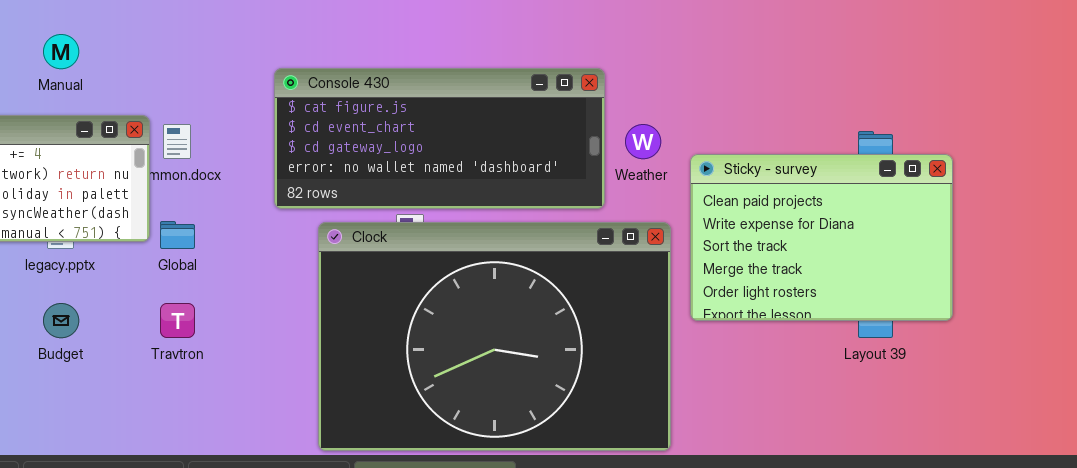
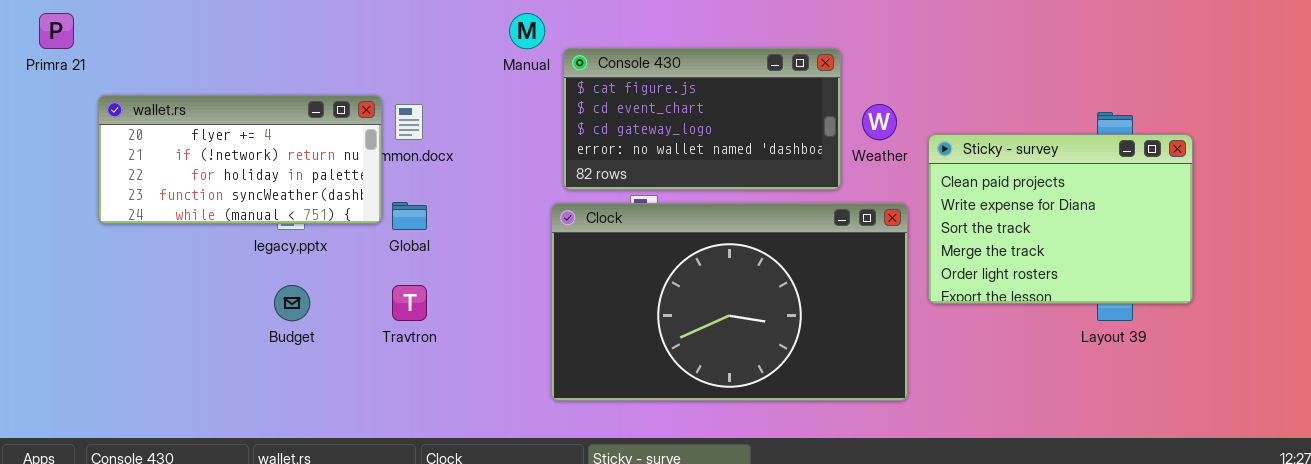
Manual: [43,34,79,69] -> [509,13,545,49], moved
Console 430: [274,68,605,209] -> [563,48,841,190], resized
Clock: [318,222,671,451] -> [551,203,908,401], resized

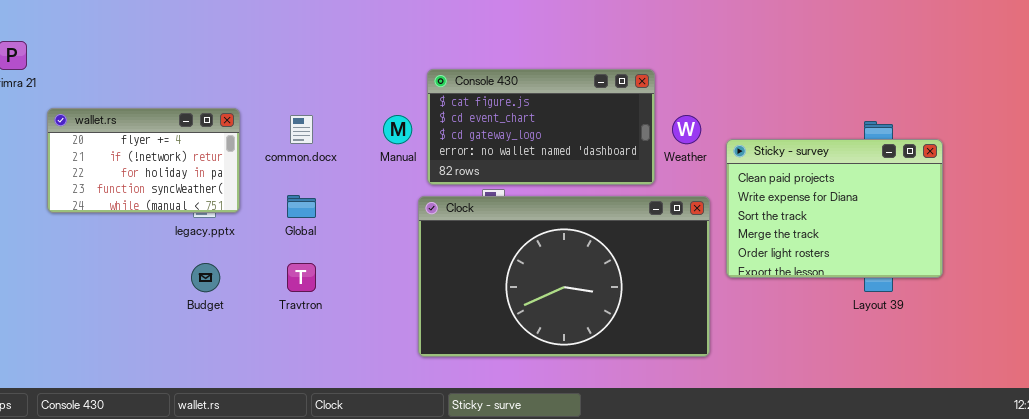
Manual: [509,13,545,49] -> [383,115,412,144], moved
wallet.rs: [98,95,382,224] -> [47,108,240,213], resized

